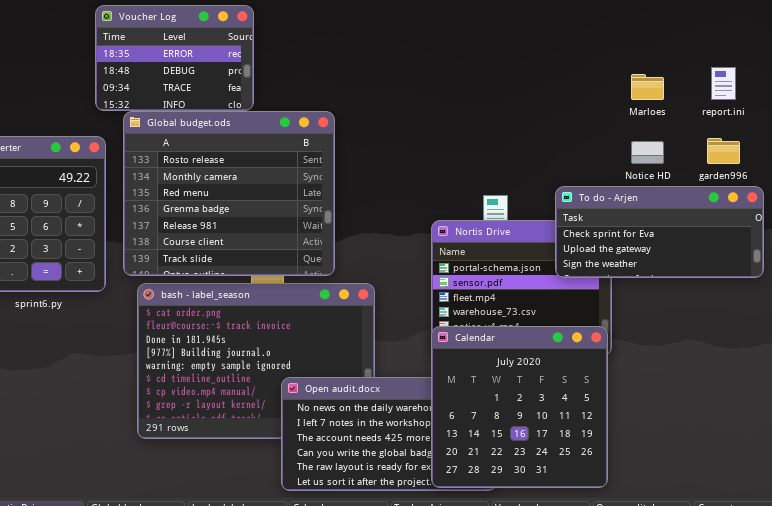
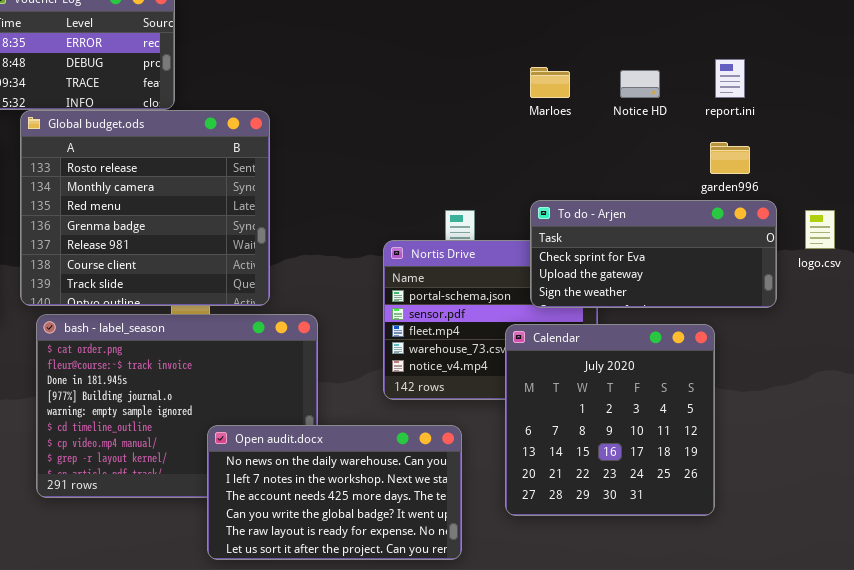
Marloes: [631,74,664,100] -> [530,67,570,98], moved
Notice HD: [631,141,664,164] -> [620,70,660,98], moved
Calendar: [431,326,608,488] -> [505,324,715,516], moved

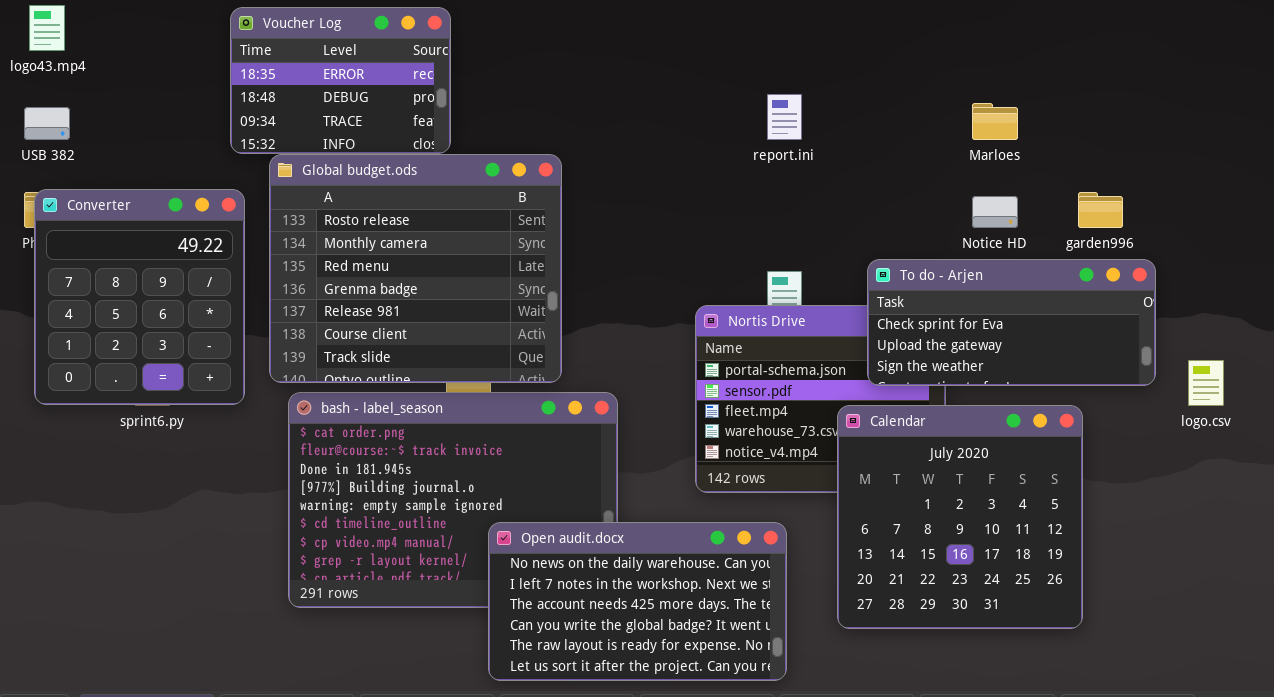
report.ini: [715,59,745,98] -> [767,94,802,140], moved
Marloes: [530,67,570,98] -> [972,103,1018,140], moved
Notice HD: [620,70,660,98] -> [972,196,1018,228], moved
logo.csv: [805,210,835,249] -> [1188,360,1224,406], moved

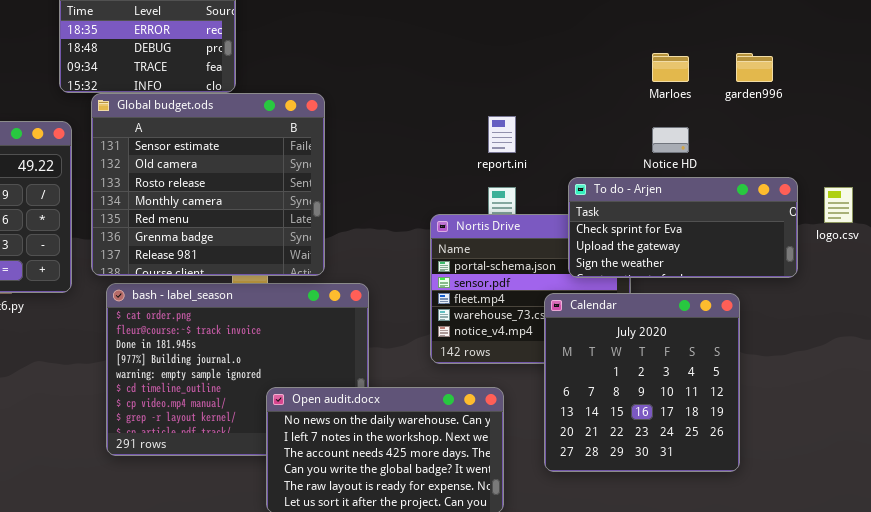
report.ini: [767,94,802,140] -> [488,116,516,153], moved
Global budget.ods: [269,154,562,383] -> [91,93,325,276], scrolled up 2 rows
garden996: [1078,192,1123,228] -> [736,53,773,82], moved
logo.csv: [1188,360,1224,406] -> [824,187,853,223], moved

